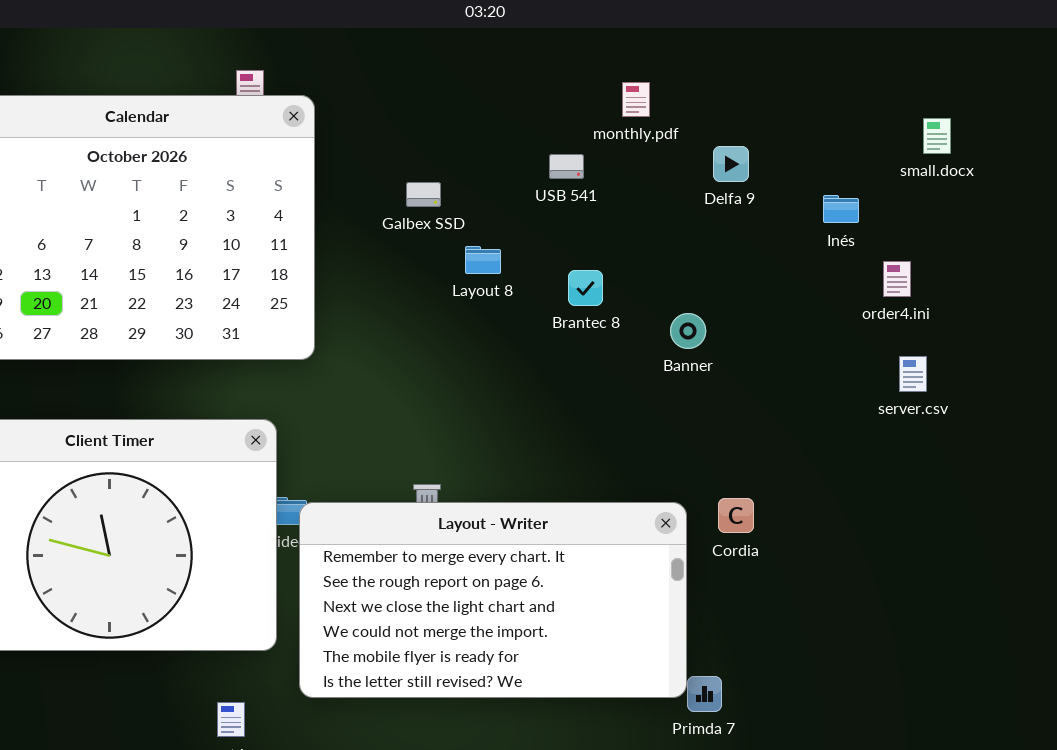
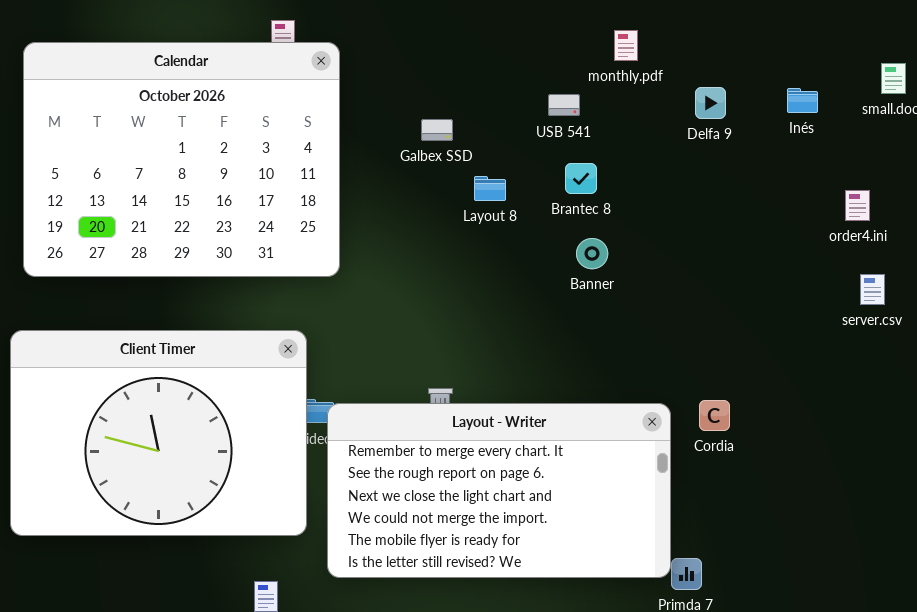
Inés: [823,195,859,223] -> [787,88,818,113], moved
Brantec 8: [568,270,603,306] -> [565,163,597,194], moved
Banner: [670,313,706,349] -> [576,238,608,269], moved

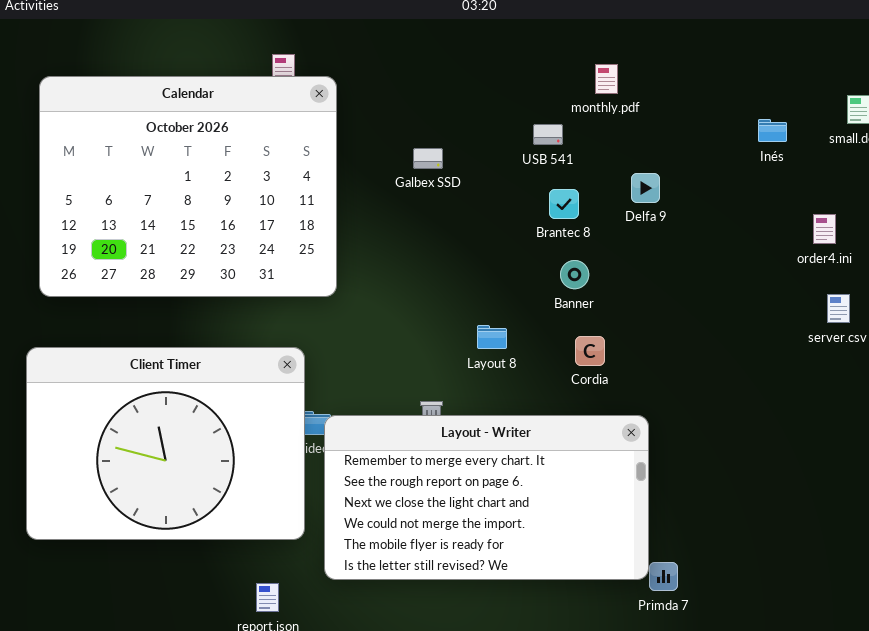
Delfa 9: [695,87,726,119] -> [631,173,660,203], moved
Layout 8: [474,176,506,201] -> [477,325,507,349], moved
Cordia: [699,400,730,431] -> [575,336,605,366], moved

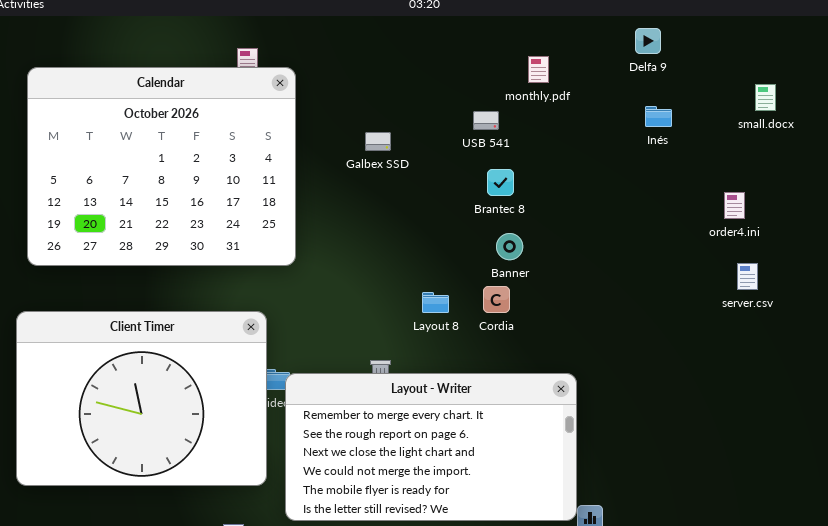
Inés: [758,119,787,142] -> [645,106,672,127], moved
Delfa 9: [631,173,660,203] -> [635,28,661,54], moved
Cordia: [575,336,605,366] -> [483,286,510,313], moved

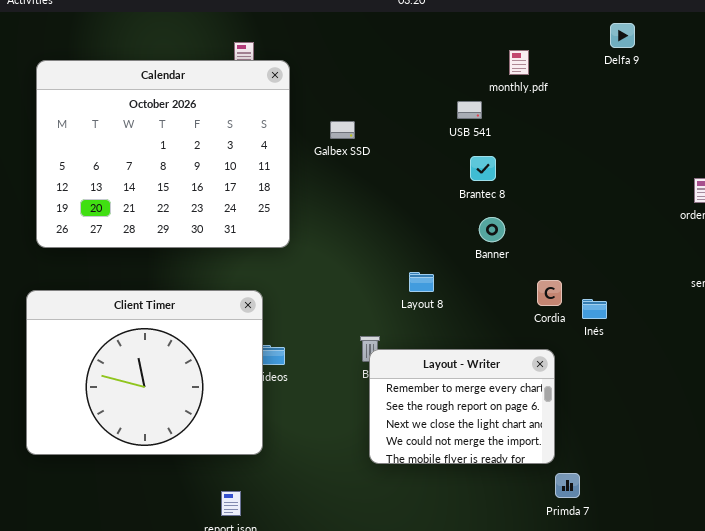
Inés: [645,106,672,127] -> [582,299,607,319], moved
Galbex SSD: [365,132,391,151] -> [330,121,355,139], moved
Cordia: [483,286,510,313] -> [537,280,562,306], moved
Layout - Writer: [285,373,577,521] -> [369,349,555,464], resized

